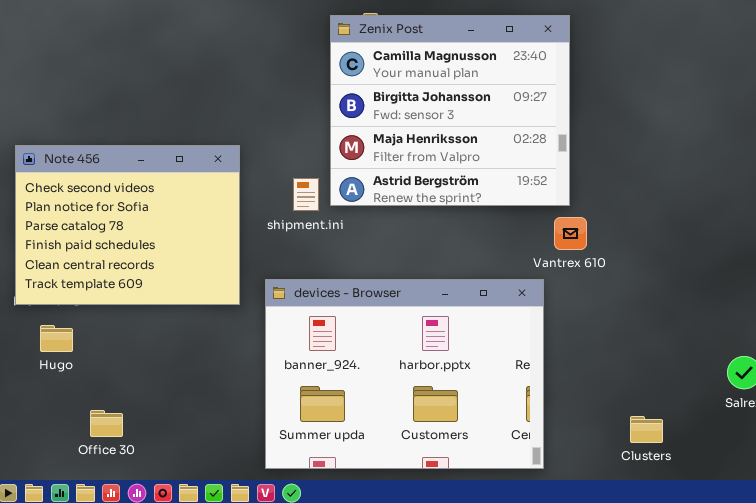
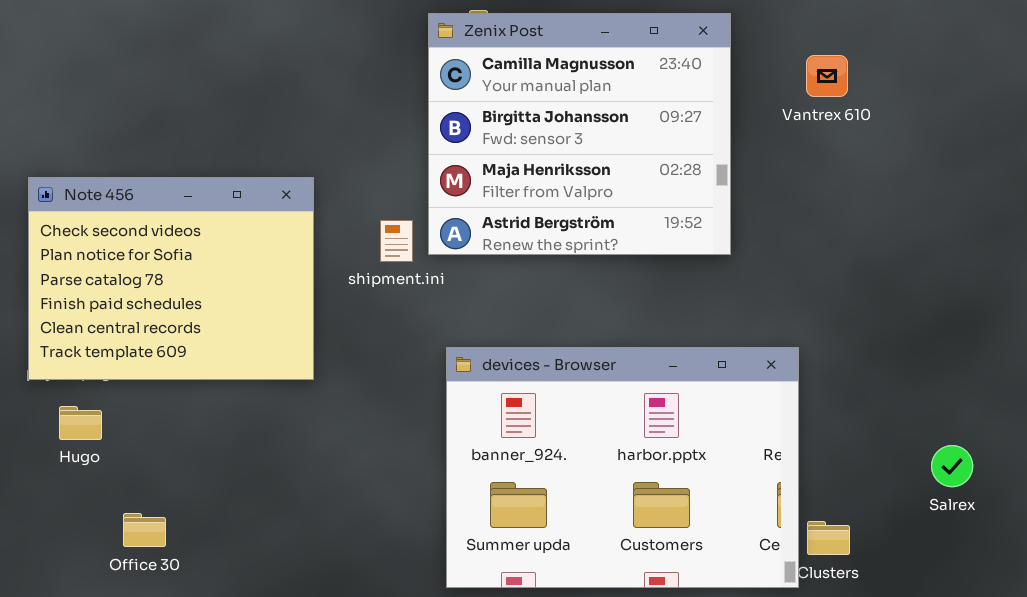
Vantrex 610: [554,217,587,250] -> [806,55,848,97], moved
devices - Browser: [265,279,544,469] -> [446,347,799,588], moved

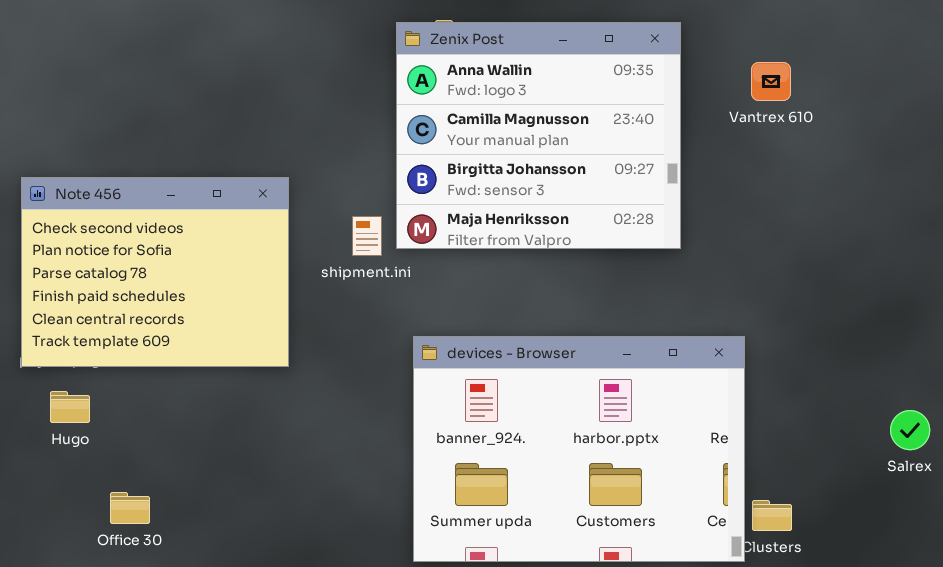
Zenix Post: [428,13,731,255] -> [396,22,681,249], scrolled up 1 row
Salrex: [931,445,973,487] -> [890,410,930,450], moved

